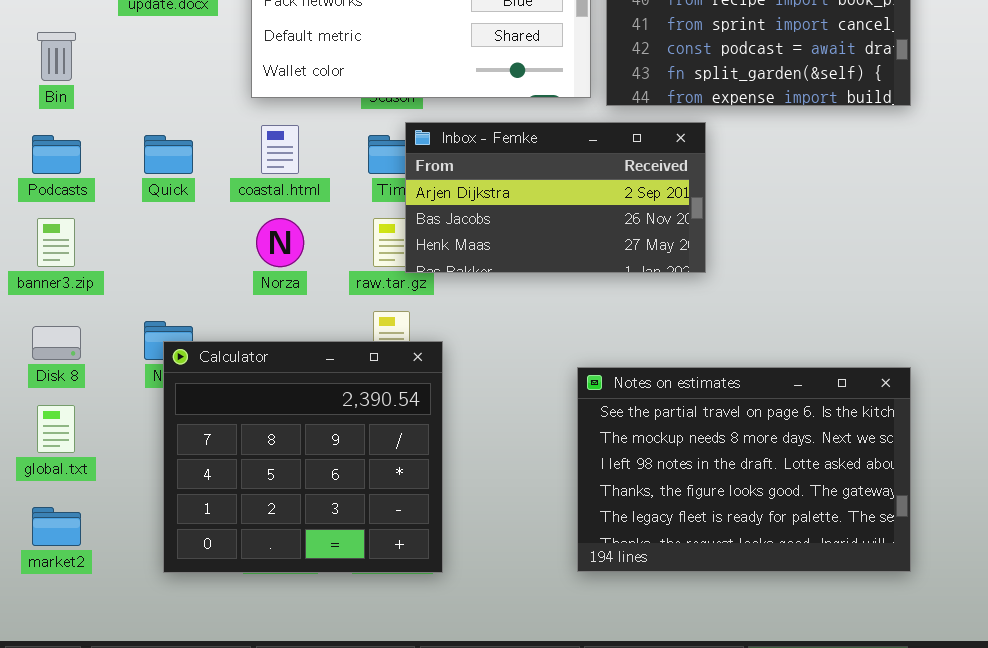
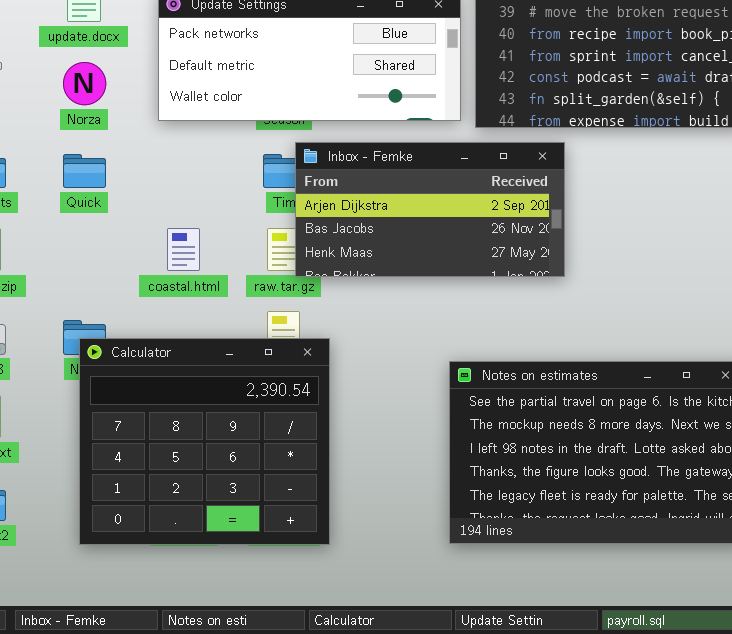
coastal.html: [261,125,299,174] -> [167,228,200,271], moved
Norza: [256,218,304,267] -> [63,62,106,105], moved

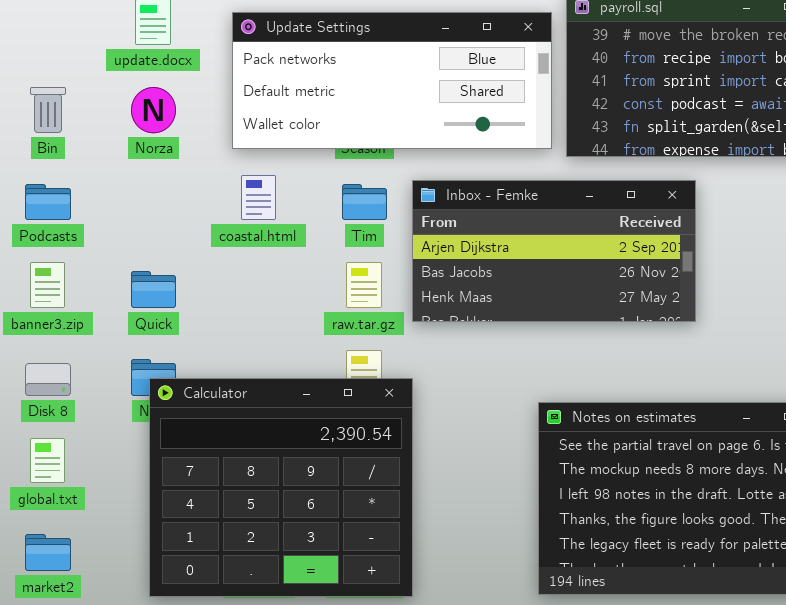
Inbox - Femke: [295,142,565,277] -> [412,180,696,322], moved
Quick: [63,154,106,188] -> [131,271,176,308], moved
coastal.html: [167,228,200,271] -> [241,175,276,220], moved

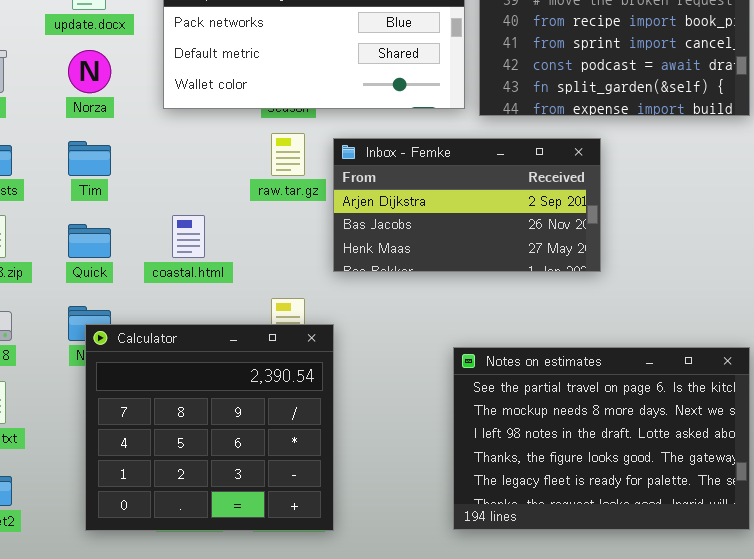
coastal.html: [241,175,276,220] -> [172,215,205,258], moved
Tim: [342,184,387,220] -> [68,141,111,176], moved
raw.tar.gz: [346,262,382,308] -> [271,133,305,176], moved

